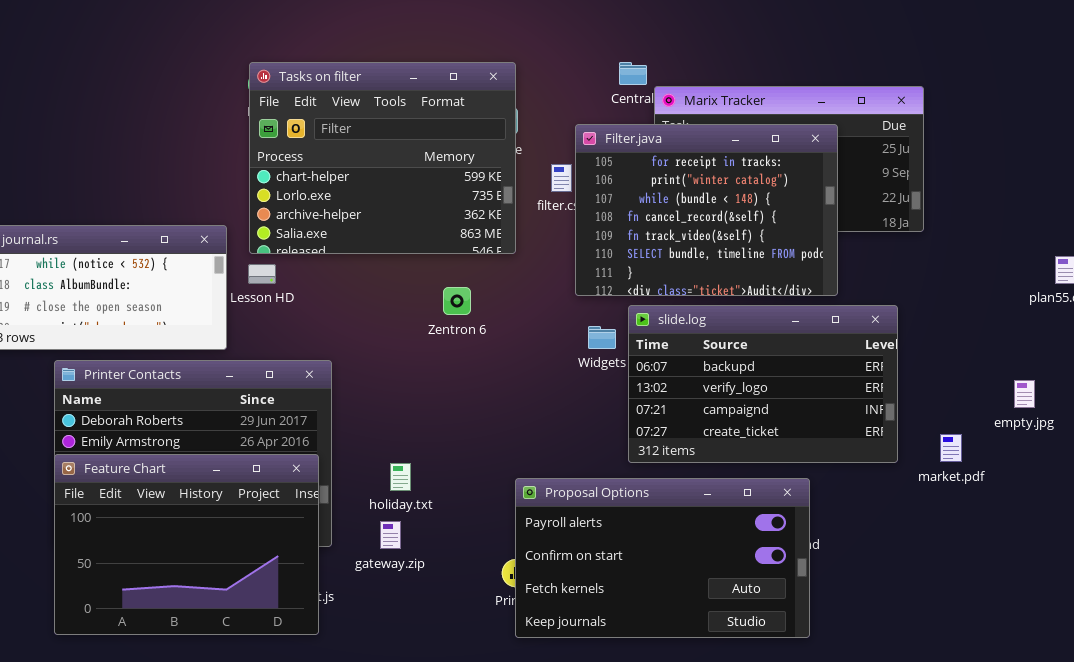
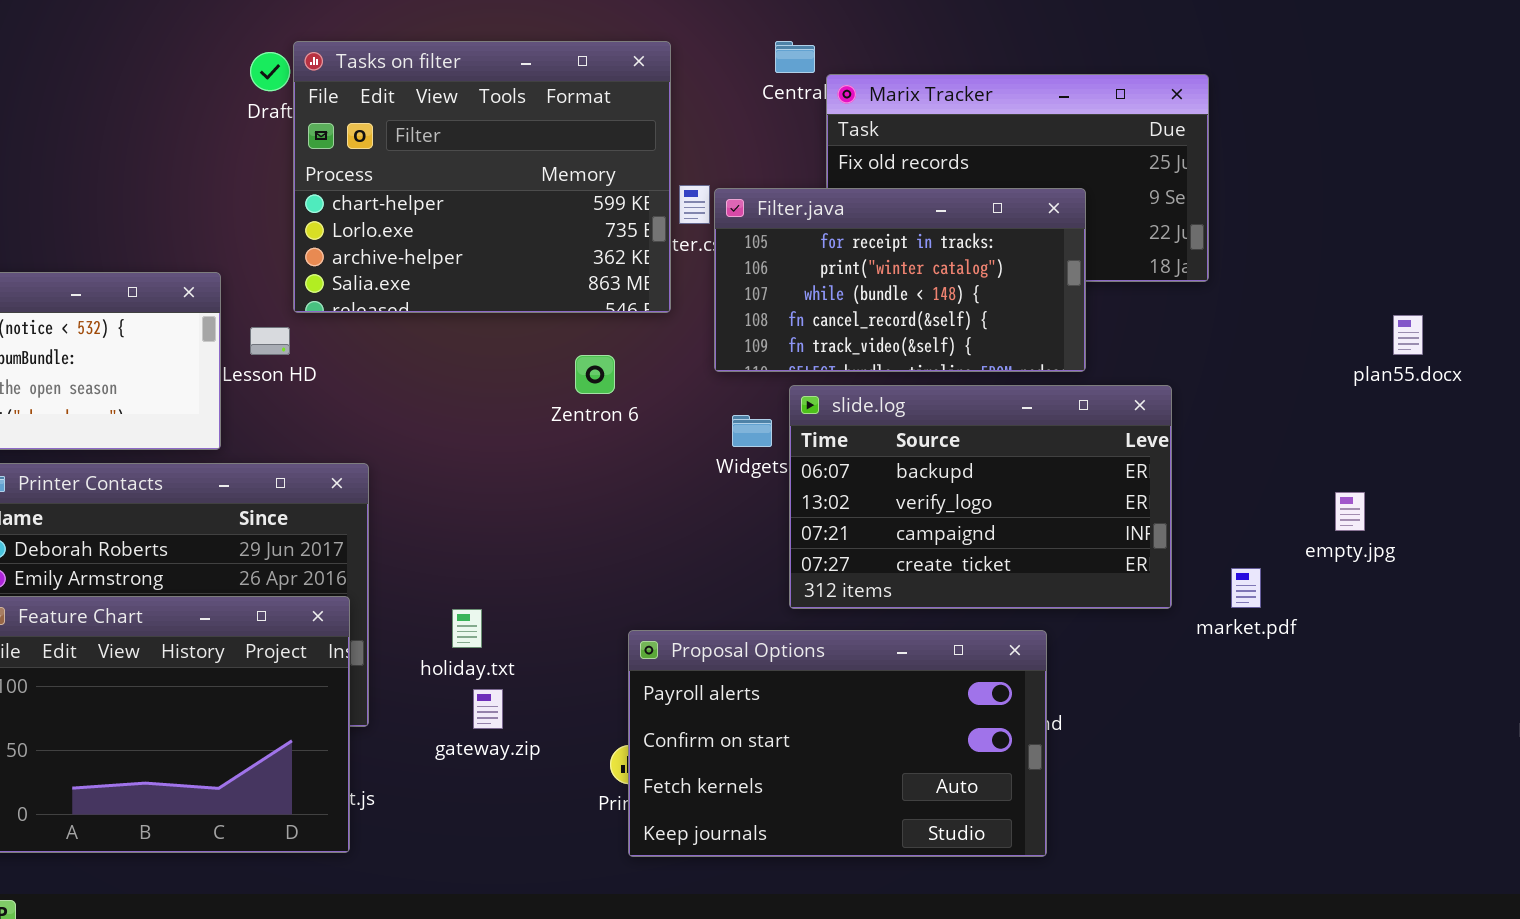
Tasks on filter: [249,62,516,254] -> [293,41,671,313], moved
Filter.java: [575,124,838,296] -> [714,188,1086,372], resized
Zentron 6: [443,287,471,315] -> [575,355,615,394], moved
gateway.zip: [380,521,401,549] -> [473,689,503,729], moved

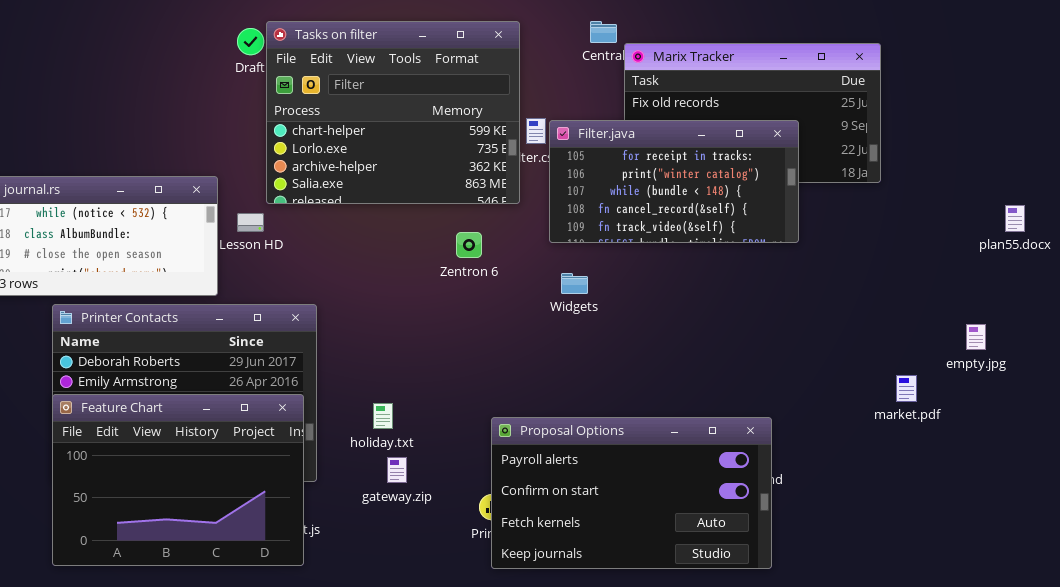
slide.log: [789,385,1172,609] -> none, closed

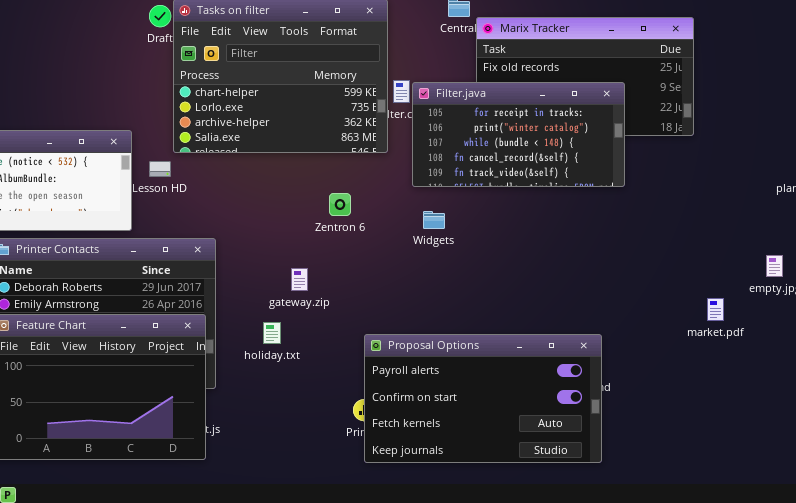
Zentron 6: [456,232,482,258] -> [329,193,351,216], moved
gateway.zip: [387,457,407,483] -> [291,268,308,291], moved

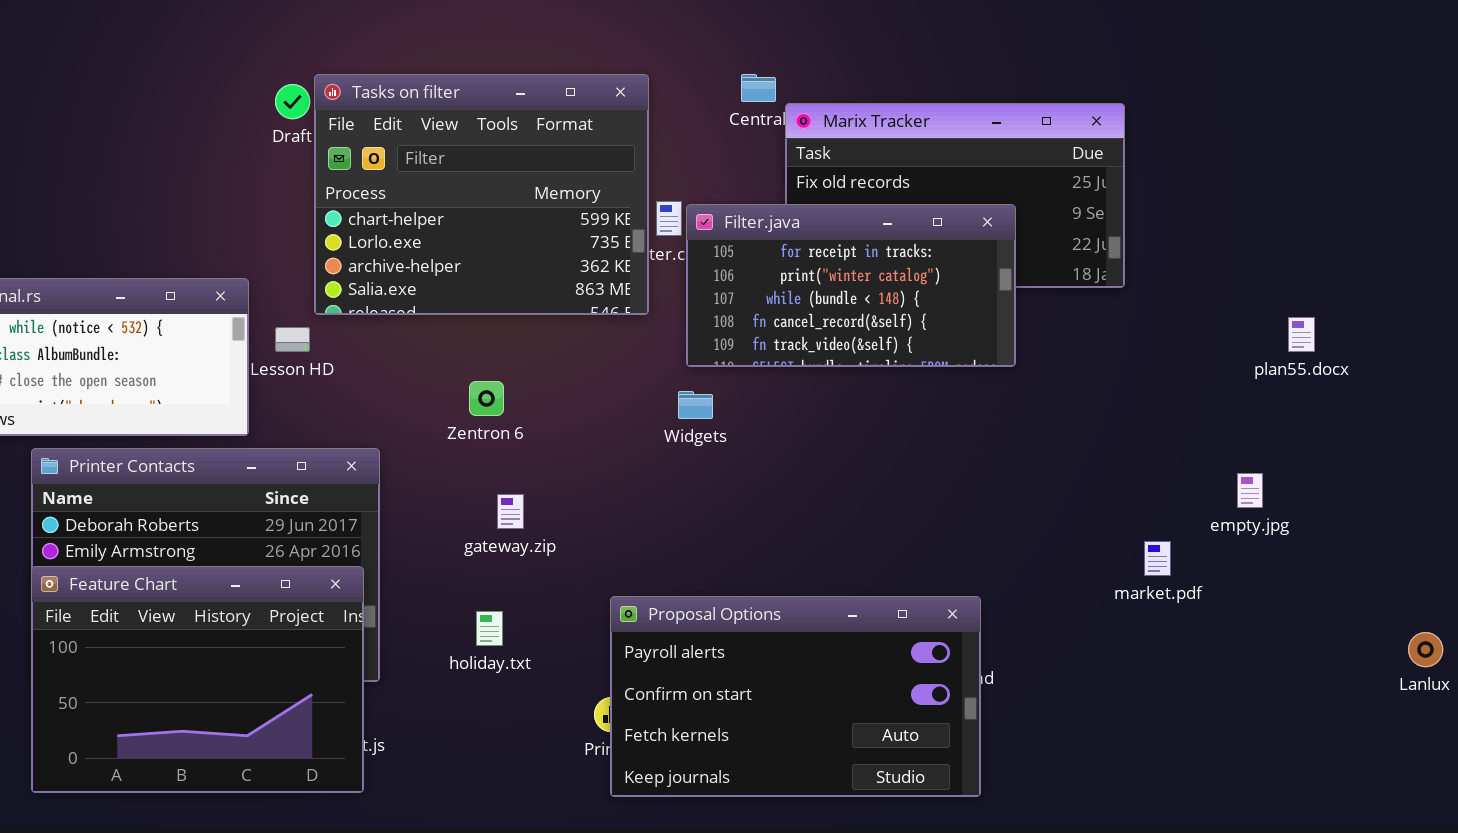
Zentron 6: [329,193,351,216] -> [469,381,504,416], moved
Widgets: [423,211,445,229] -> [678,391,713,419], moved
holiday.txt: [263,322,281,344] -> [476,611,503,646], moved

